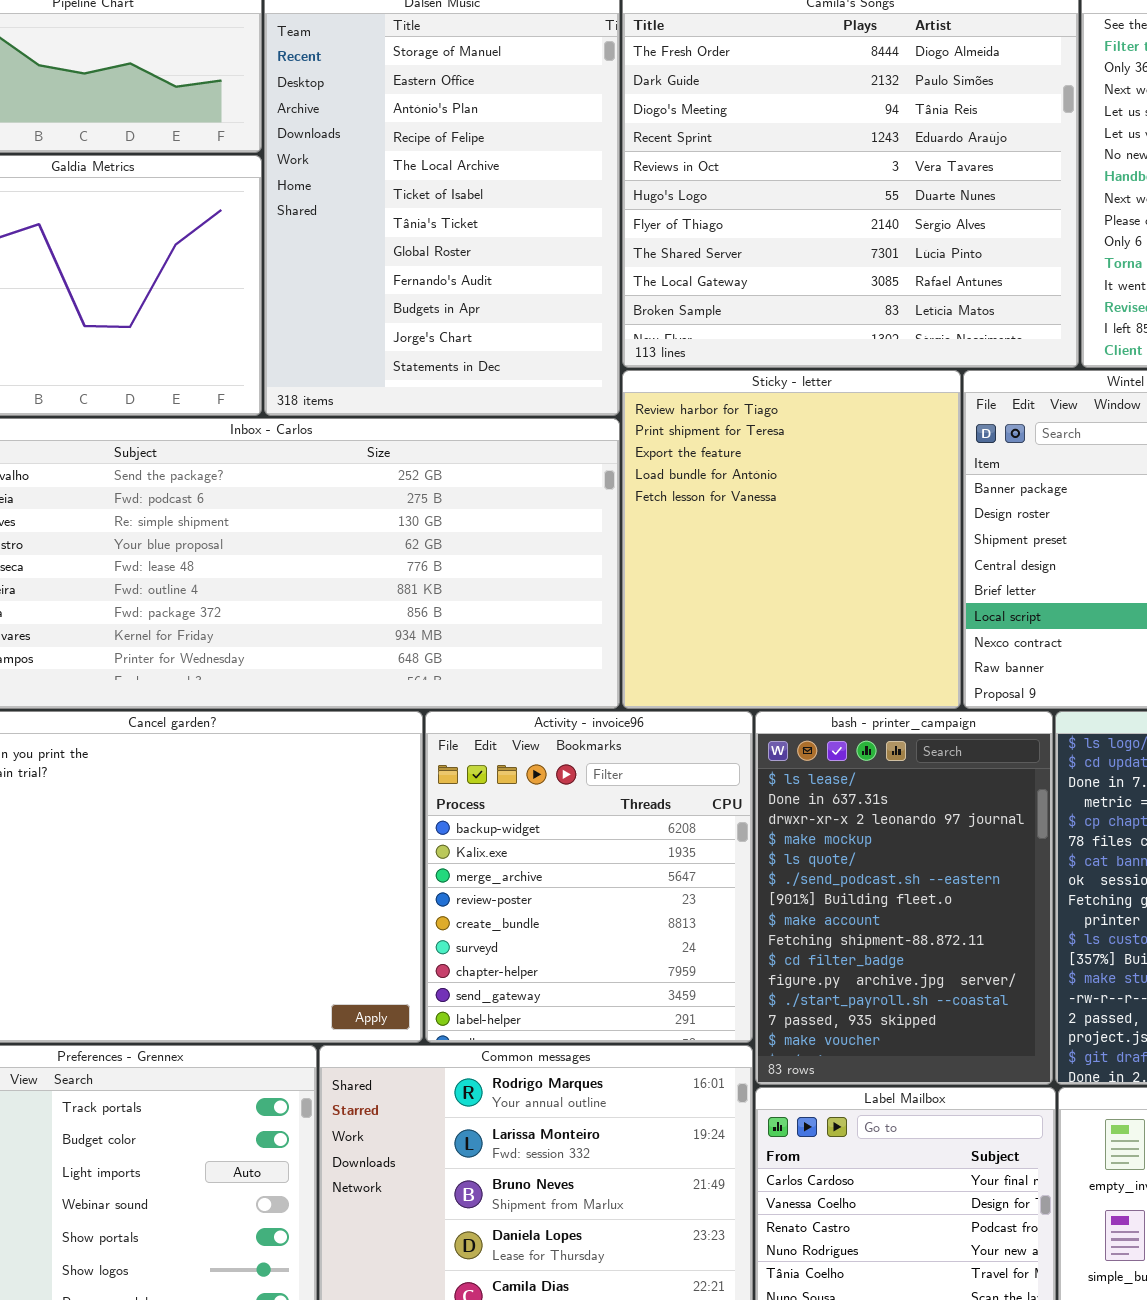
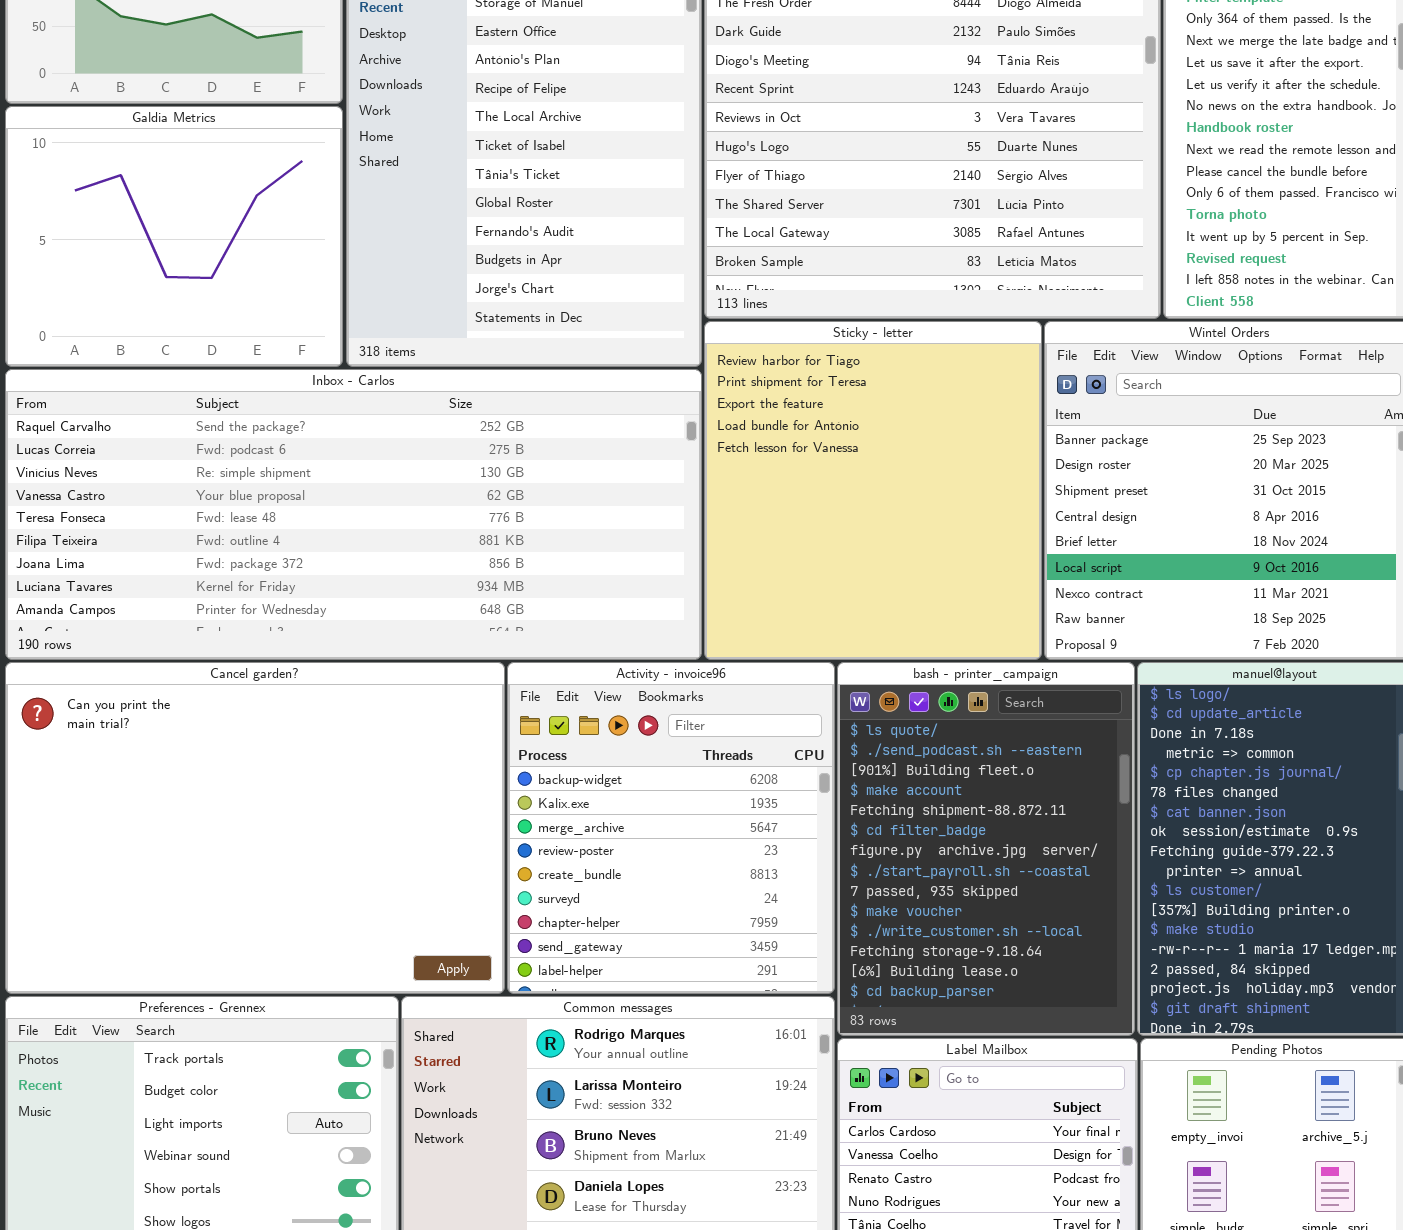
bash - printer_campaign: [755,711,1053,1085] -> [837,662,1135,1036], scrolled down 4 rows

